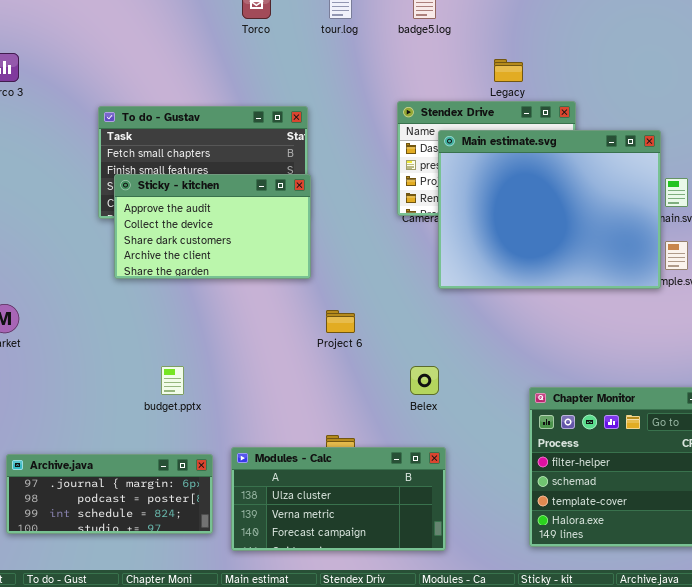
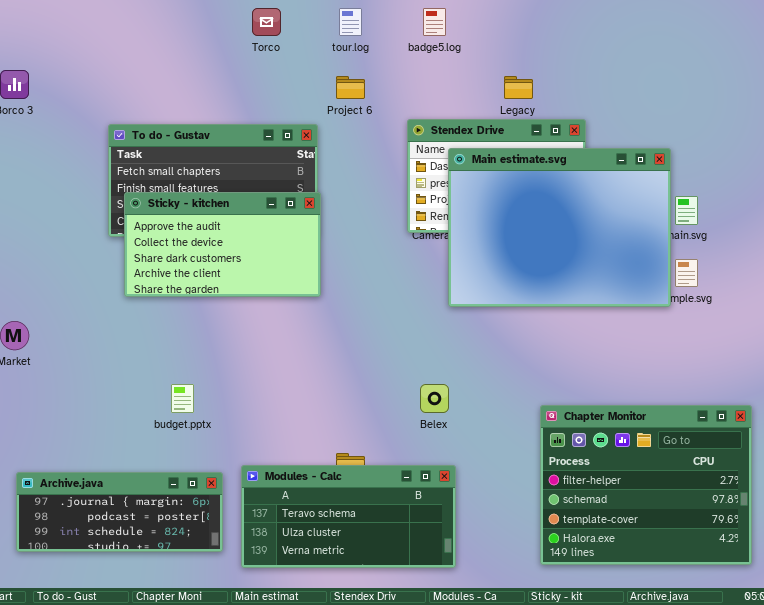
Project 6: [326,310,355,333] -> [336,76,365,99], moved
Modules - Calc: [231,447,446,551] -> [241,465,456,568], scrolled up 1 row

